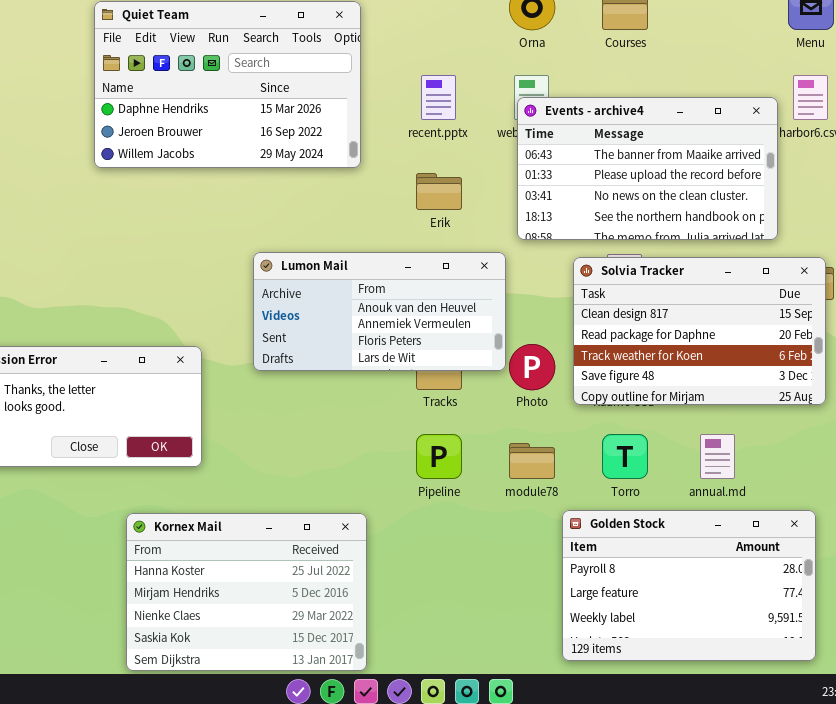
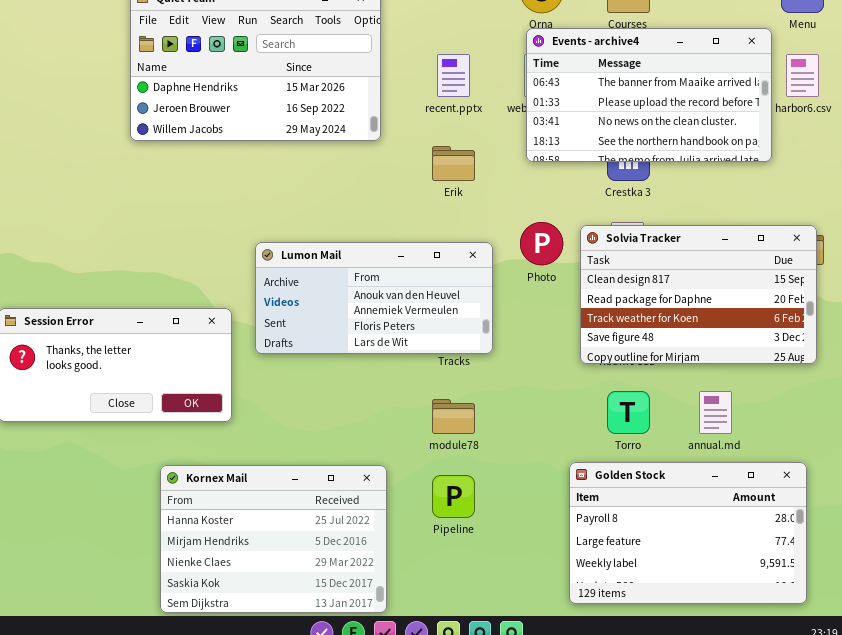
Events - archive4: [517,97,778,240] -> [526,28,772,162], moved
Lumon Mail: [253,252,506,371] -> [255,242,493,354], moved
Photo: [509,344,555,390] -> [520,222,563,265], moved
Pipeline: [416,434,462,479] -> [432,475,475,518], moved
module78: [509,443,555,479] -> [432,399,475,434], moved

